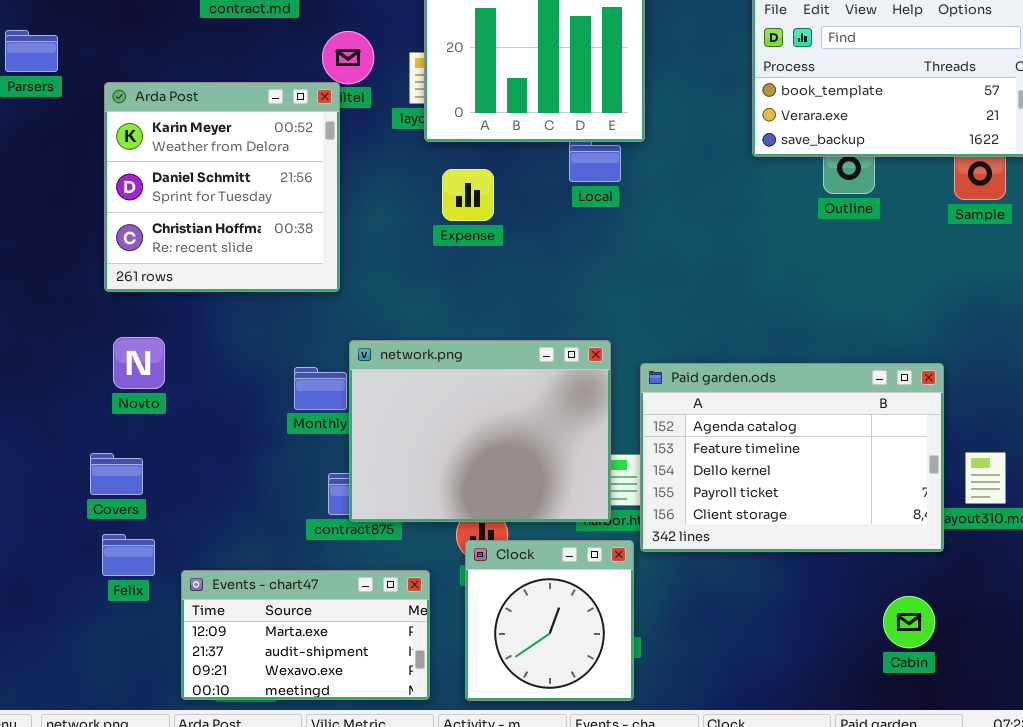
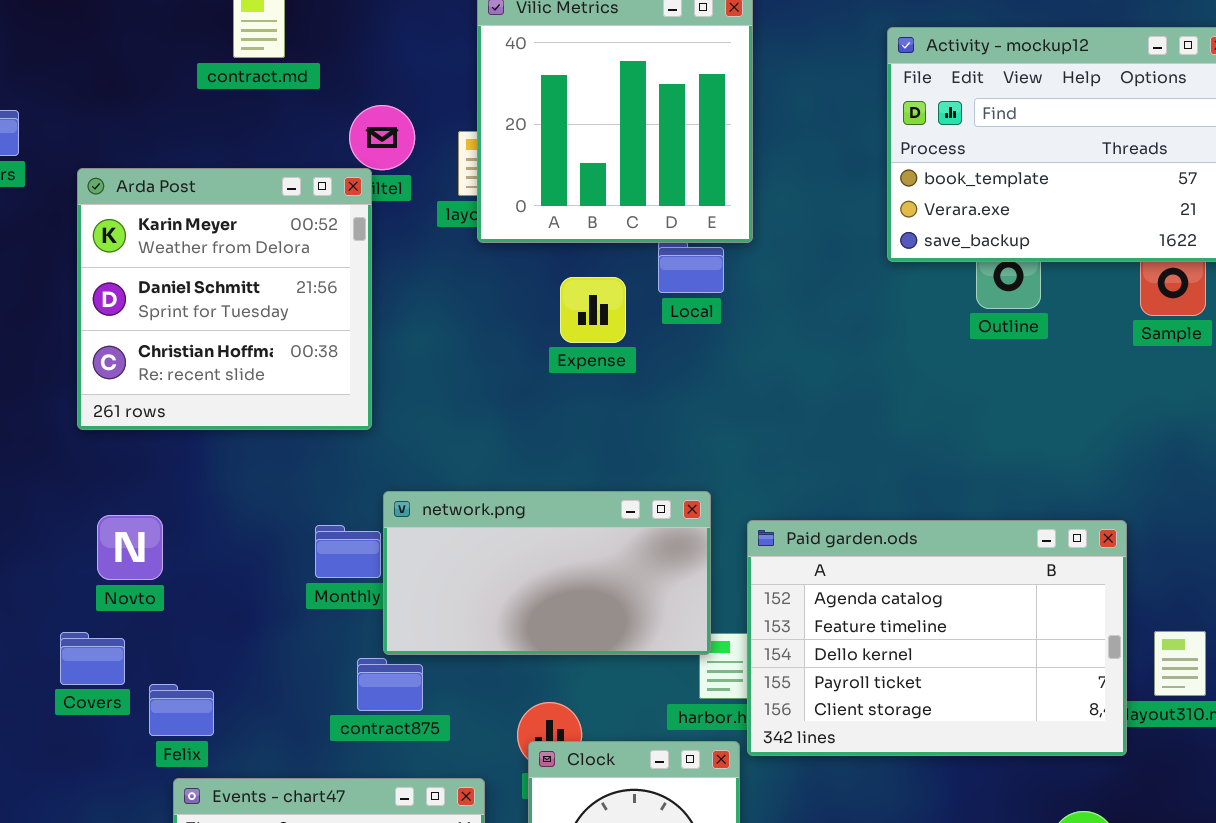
Expense: [442,169,494,221] -> [560,277,626,343], moved
Novto: [113,337,165,389] -> [97,515,163,580], moved
network.png: [349,340,611,522] -> [383,491,711,655], resized
Felix: [102,534,155,576] -> [149,684,214,736], moved

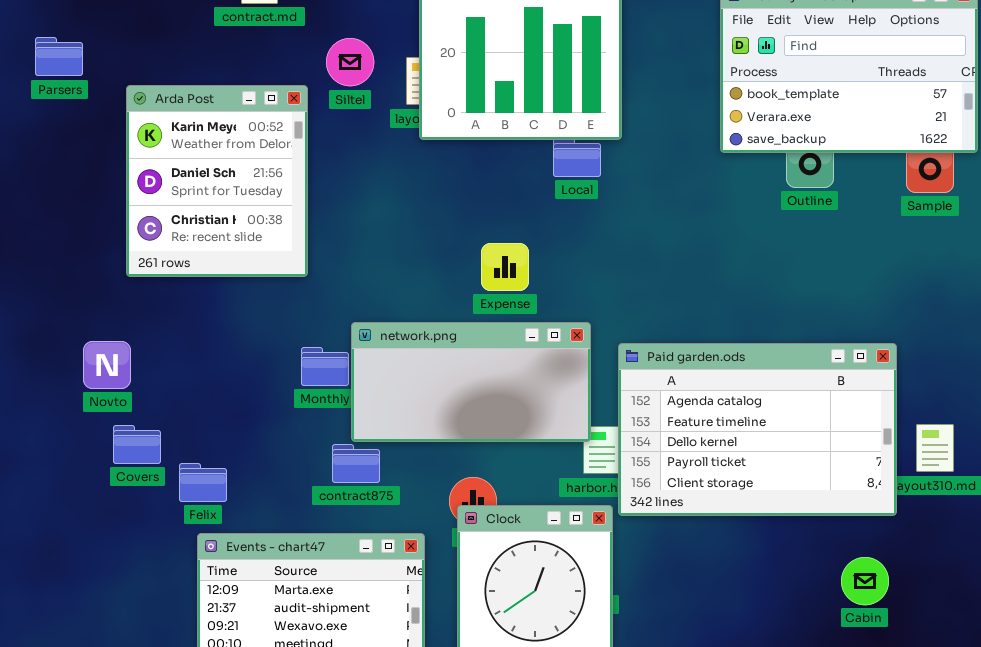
Arda Post: [77,168,372,430] -> [126,85,308,277], resized
Expense: [560,277,626,343] -> [481,243,529,291], moved
Novto: [97,515,163,580] -> [83,341,131,389], moved

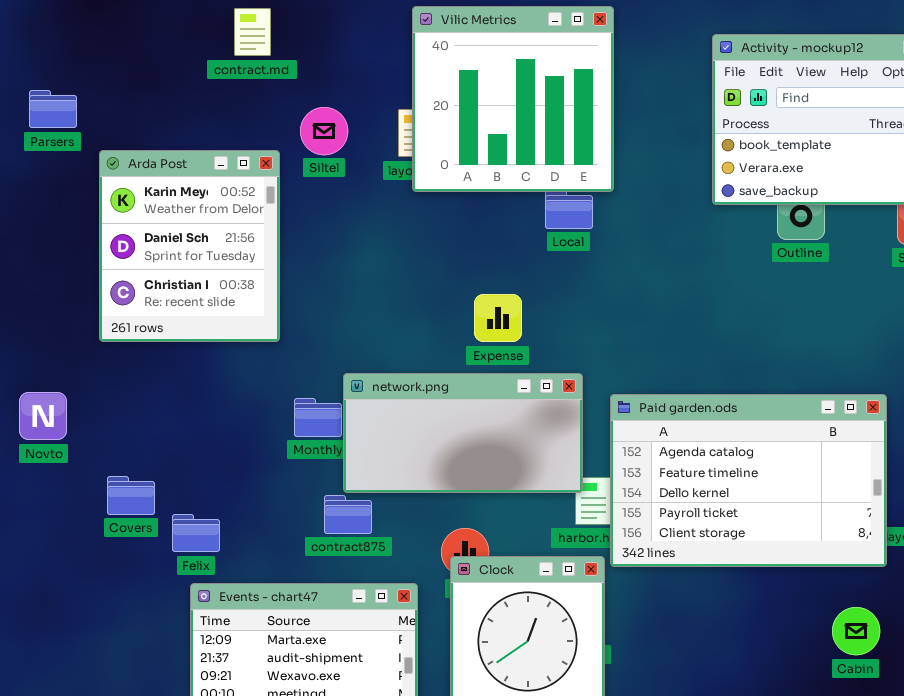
Siltel: [326,38,374,86] -> [300,107,348,155], moved
Arda Post: [126,85,308,277] -> [99,150,280,342], moved
Novto: [83,341,131,389] -> [19,392,67,440], moved

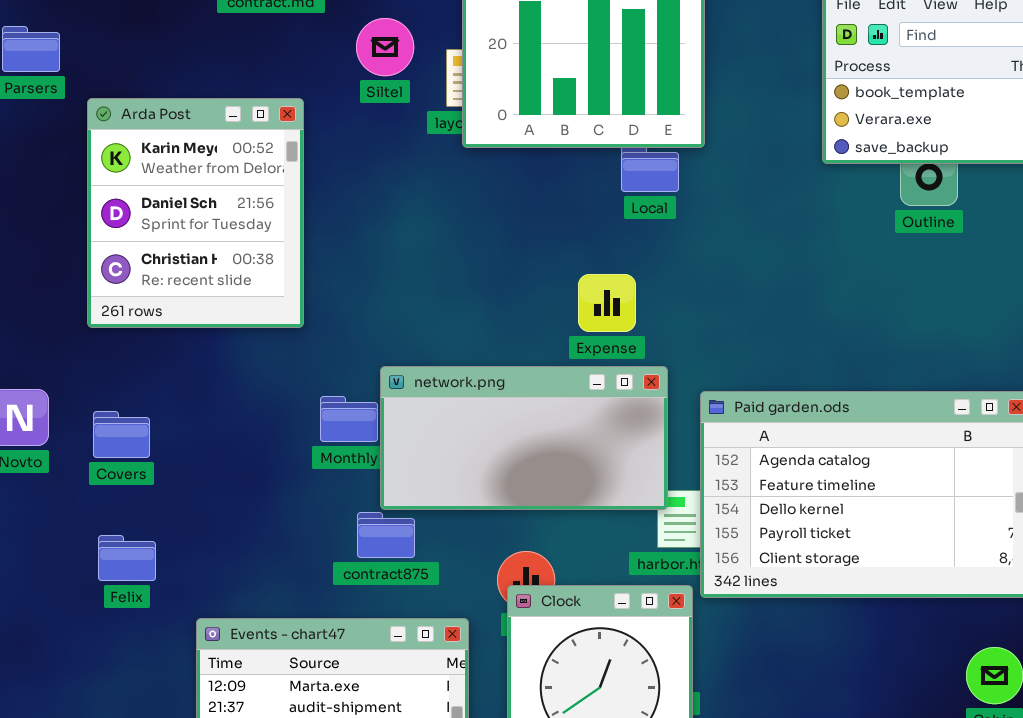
Siltel: [300,107,348,155] -> [356,18,414,76], moved
Expense: [474,294,522,342] -> [578,274,636,332], moved
Covers: [107,476,155,515] -> [93,411,150,458], moved
Felix: [172,514,220,552] -> [98,535,156,581], moved

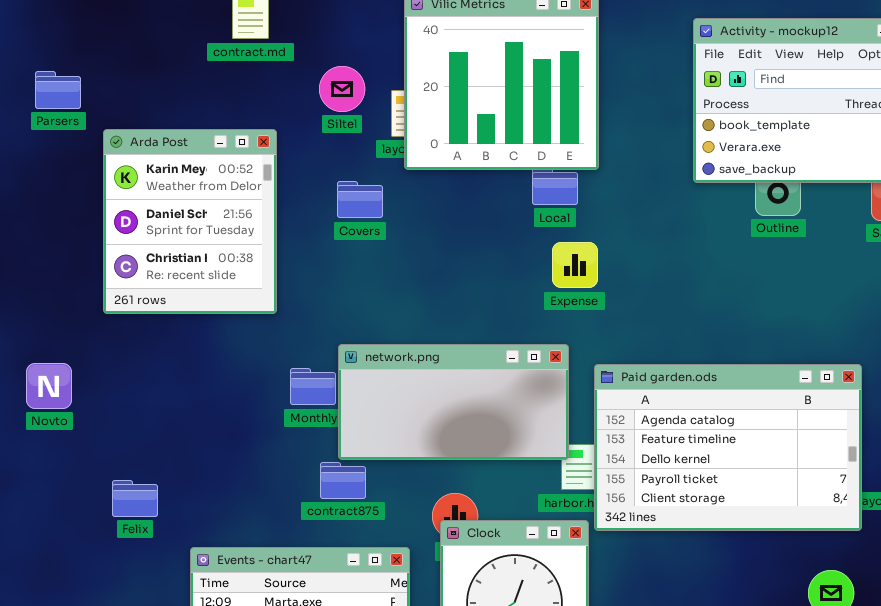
Expense: [578,274,636,332] -> [552,242,598,288], moved
Covers: [93,411,150,458] -> [337,181,383,218], moved

